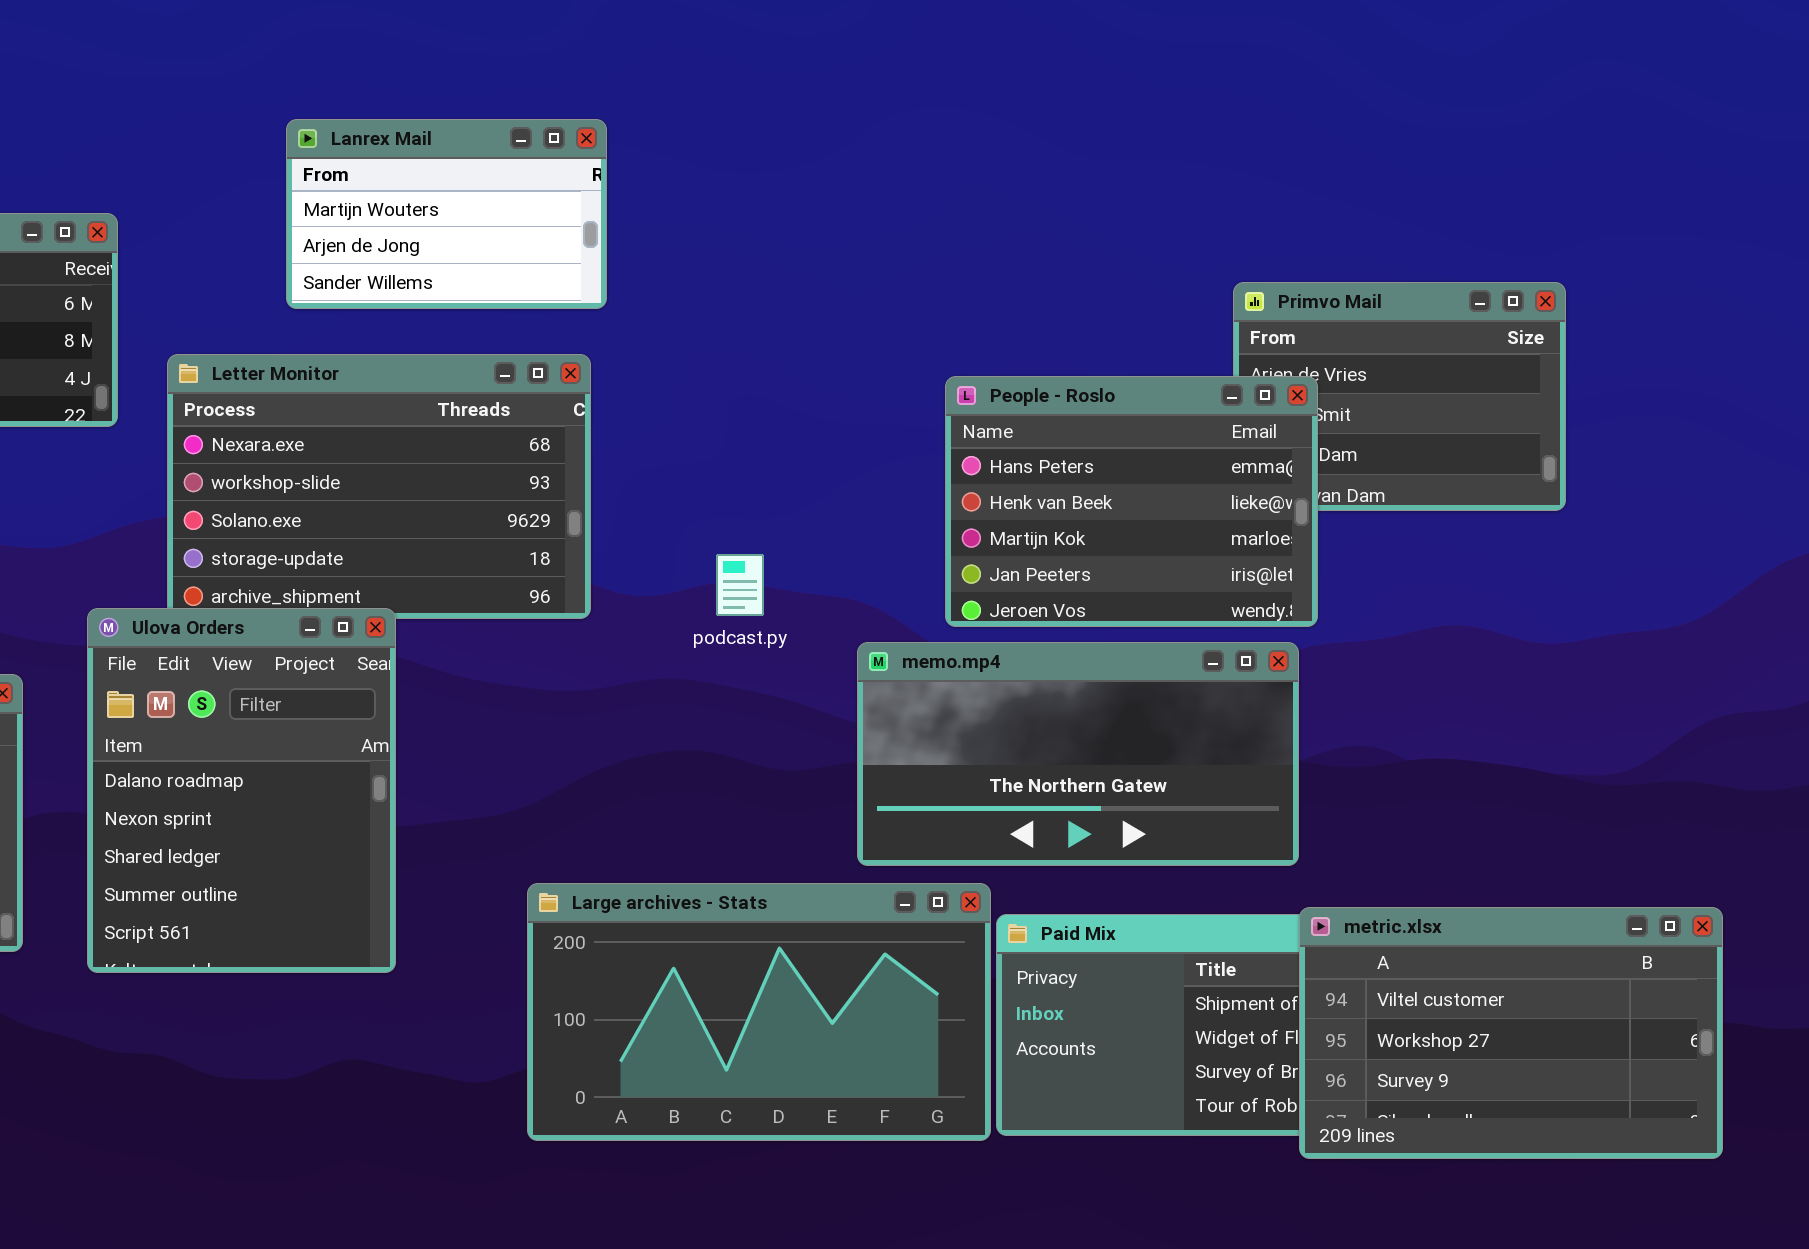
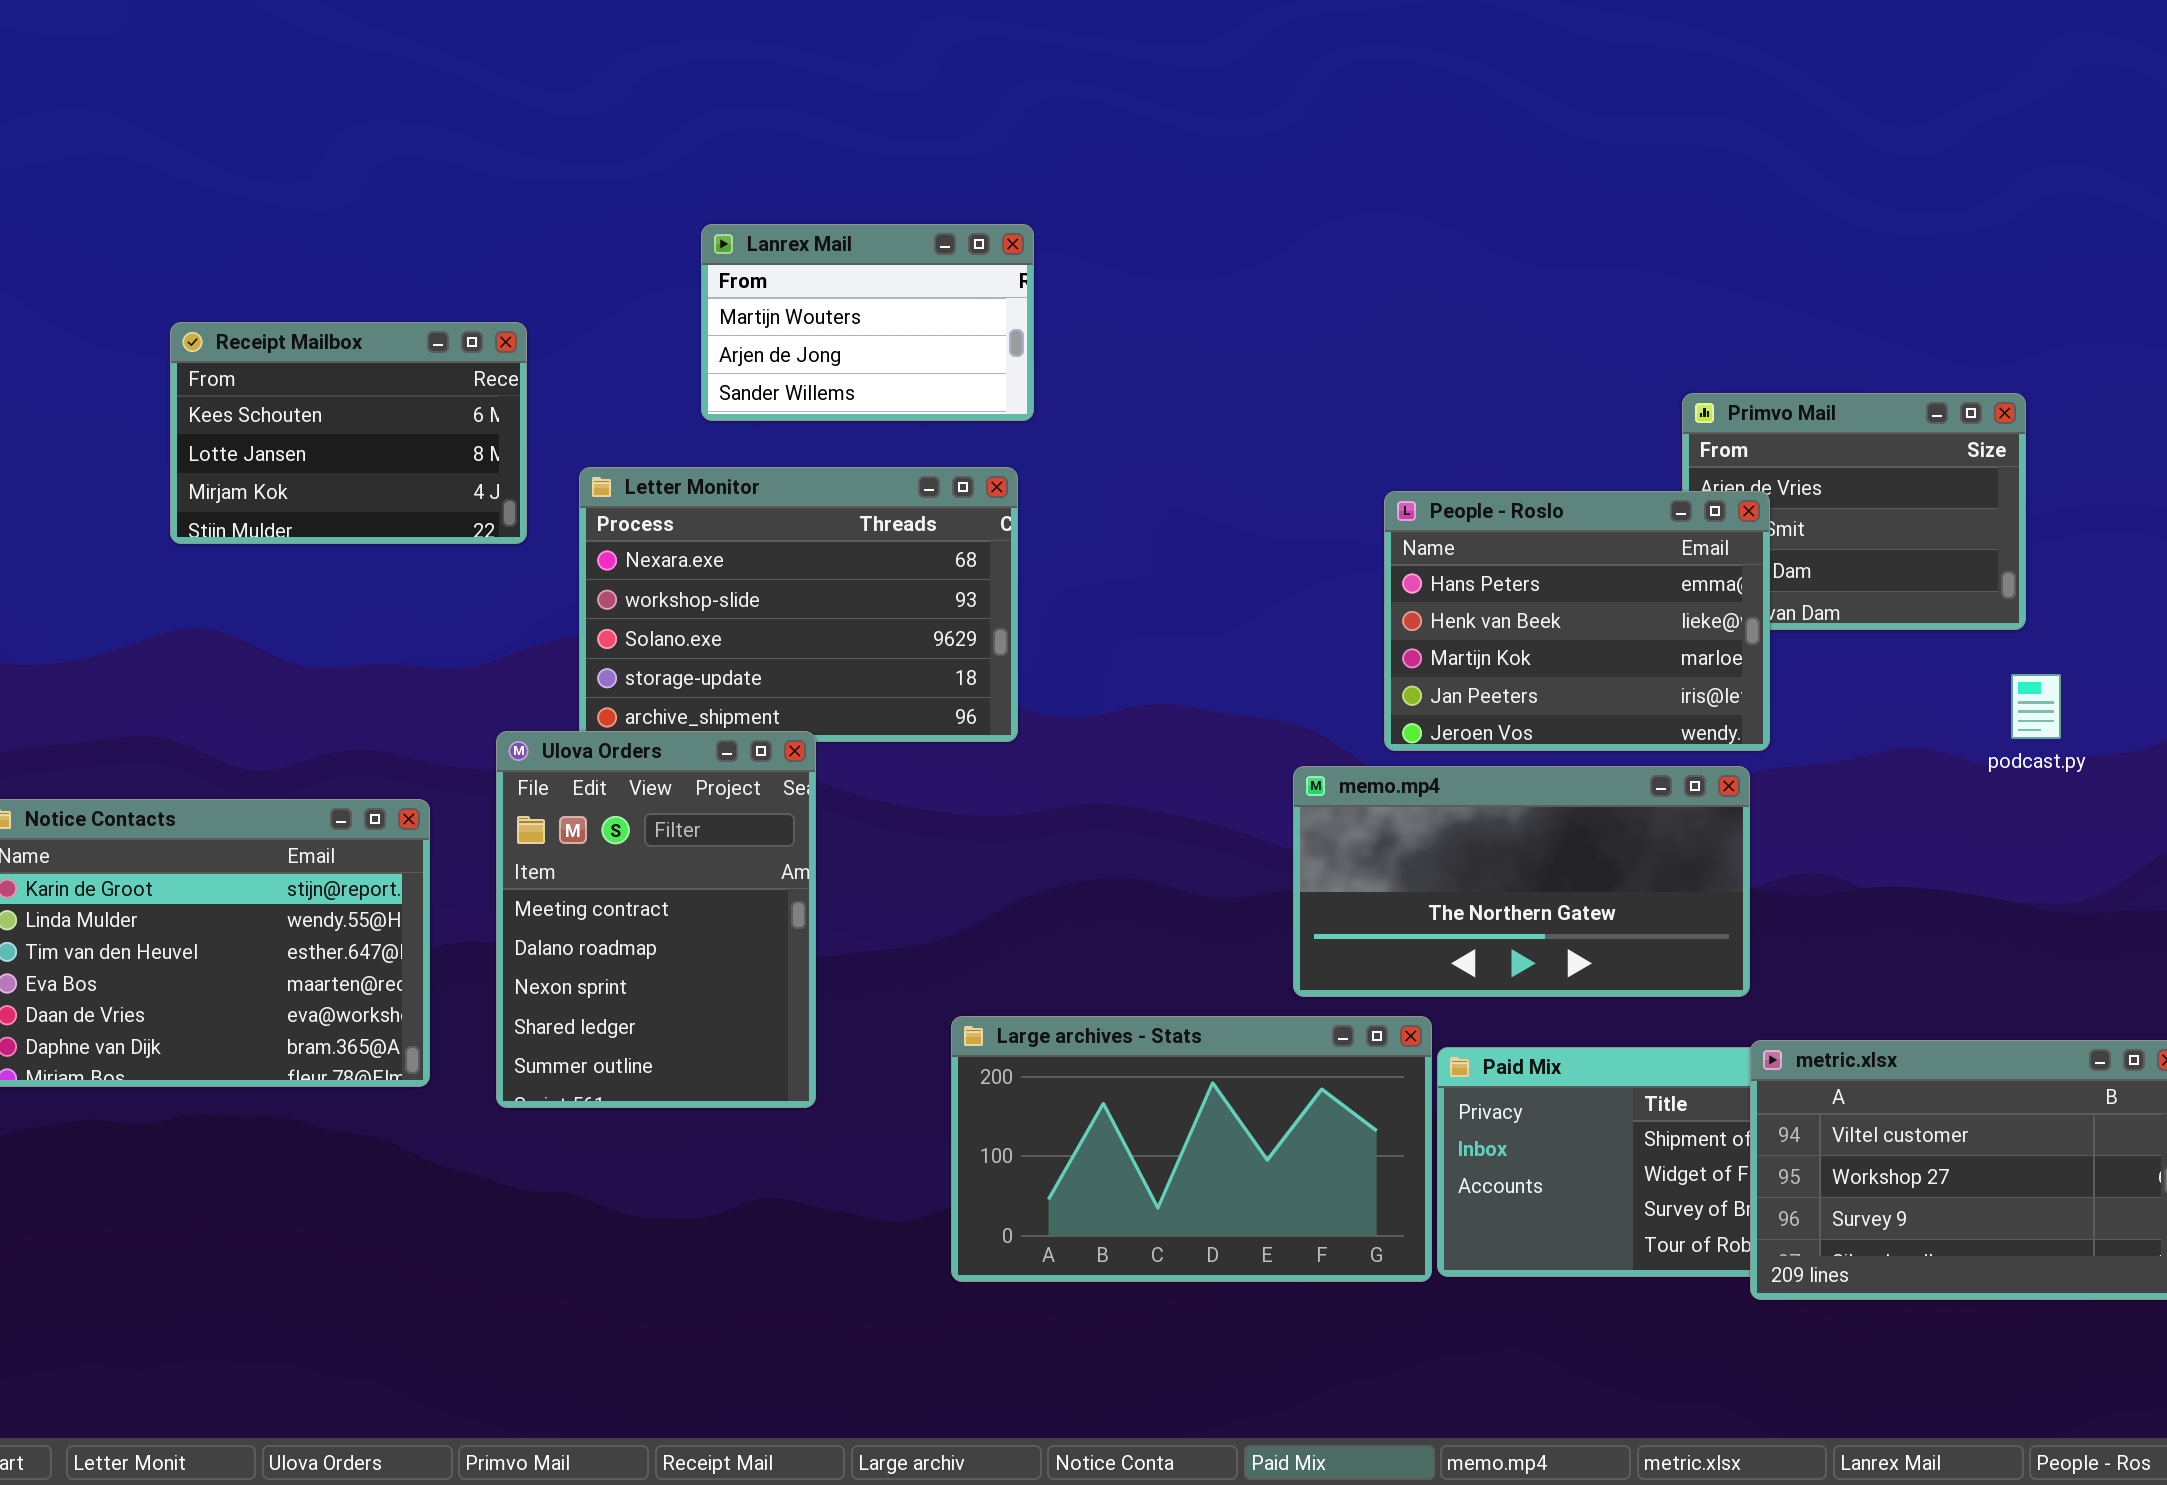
podcast.py: [716,554,764,616] -> [2011,674,2061,739], moved
Ulova Orders: [87,608,396,973] -> [496,731,816,1108], scrolled up 1 row

